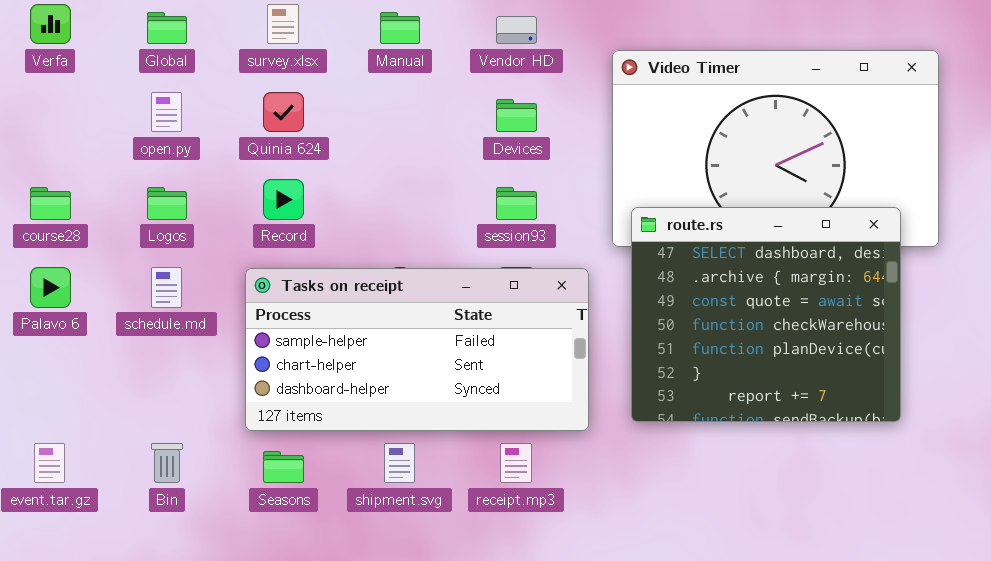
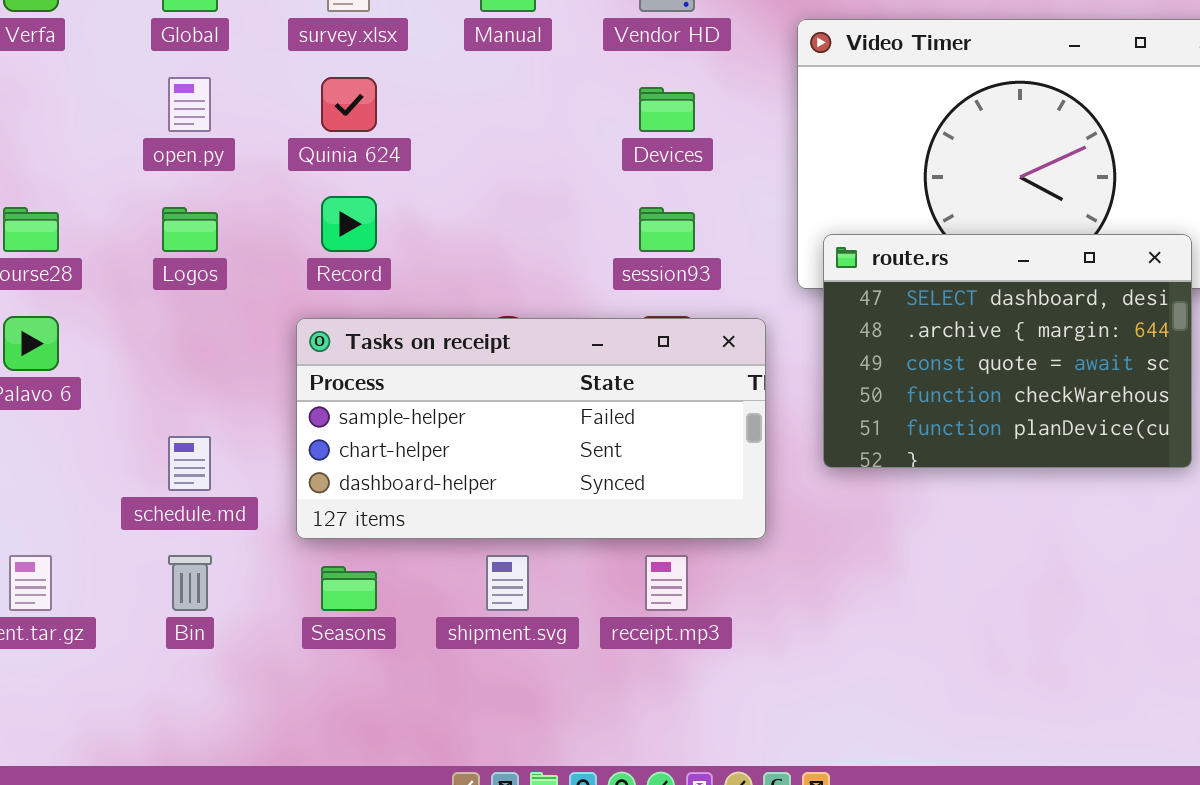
route.rs: [631,207,901,422] -> [823,234,1192,468], resized
schedule.md: [151,267,182,308] -> [168,436,211,491], moved

